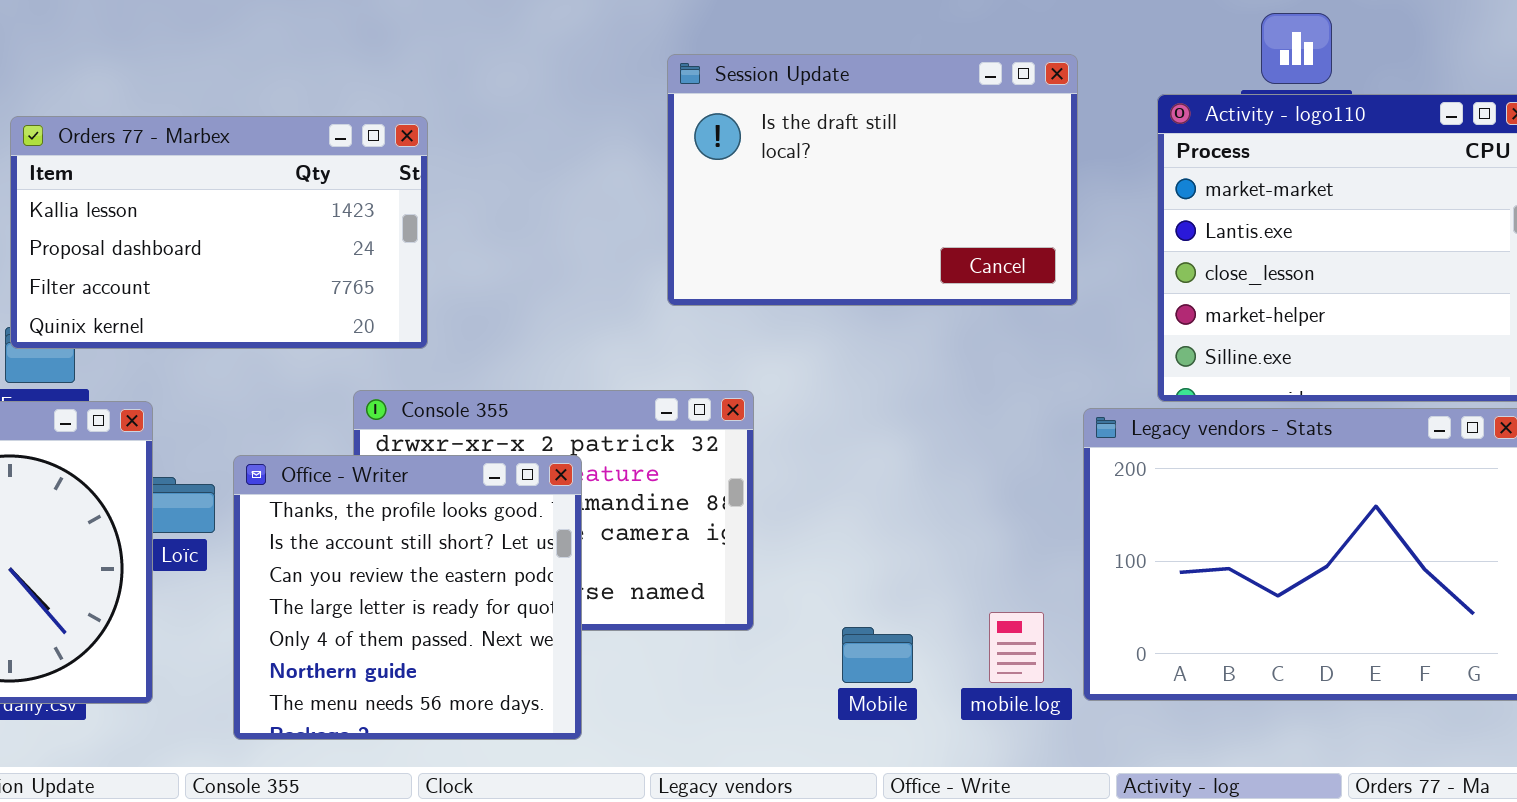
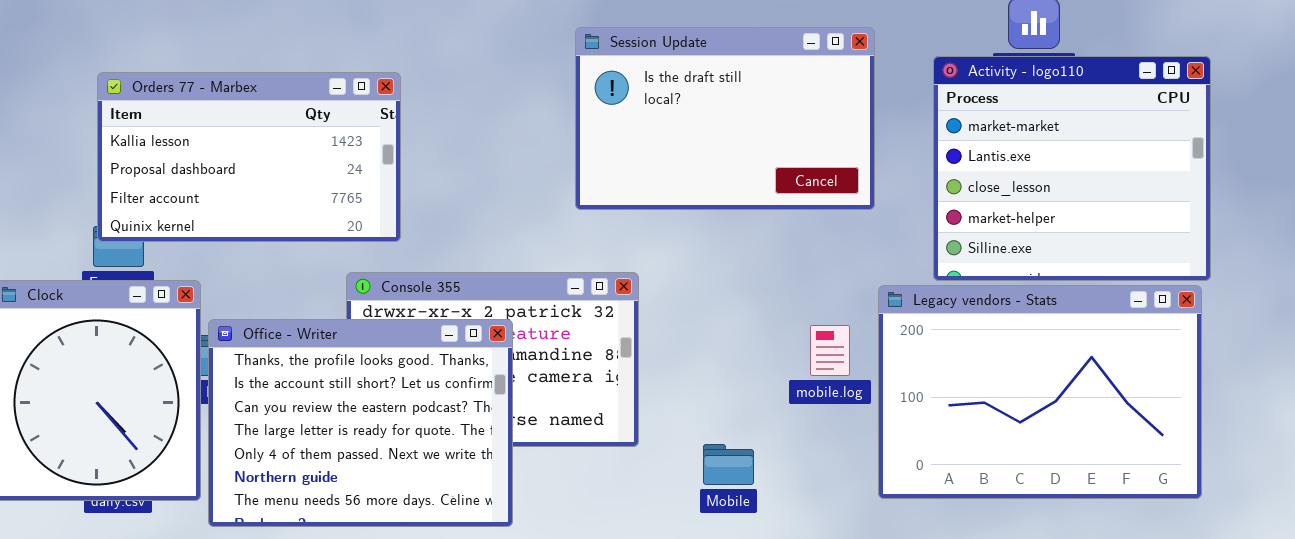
Office - Writer: [233,455,582,740] -> [208,319,513,527], resized
mobile.log: [989,612,1044,683] -> [810,325,850,376], moved

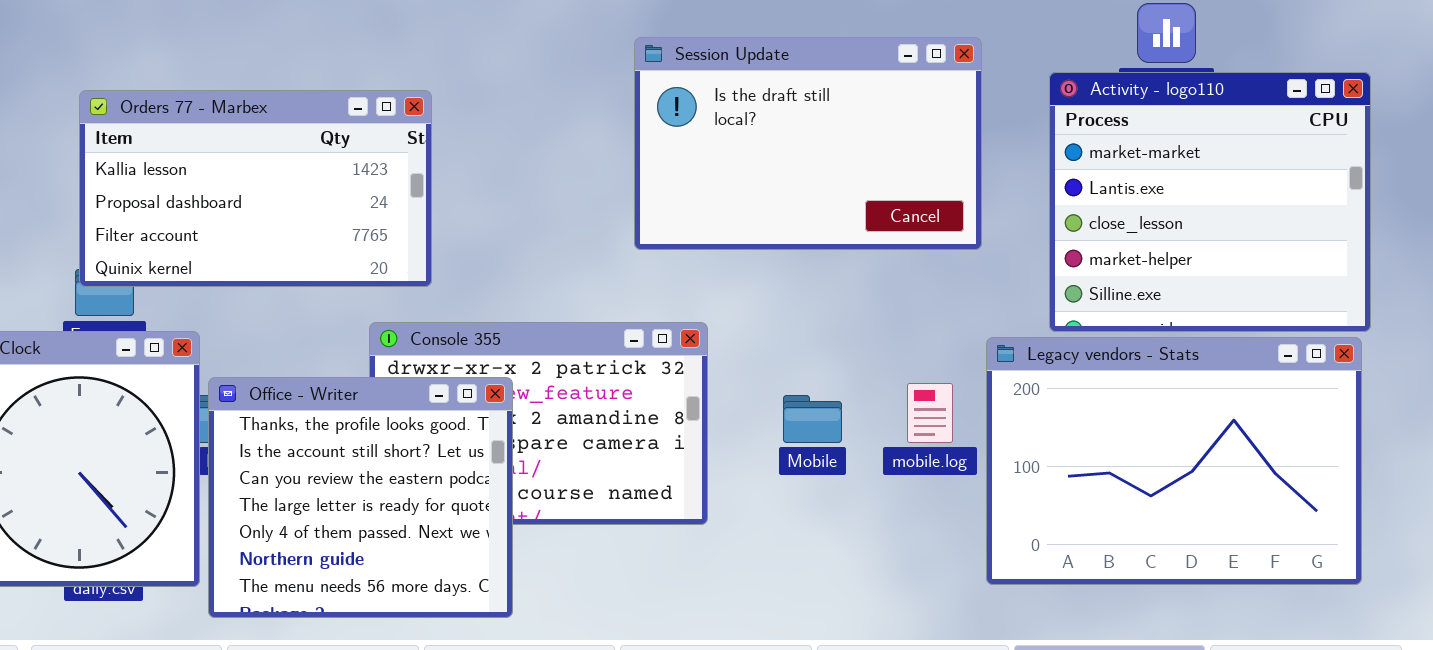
Office - Writer: [208,319,513,527] -> [208,377,513,618], resized
Mobile: [703,444,754,485] -> [783,395,842,443], moved

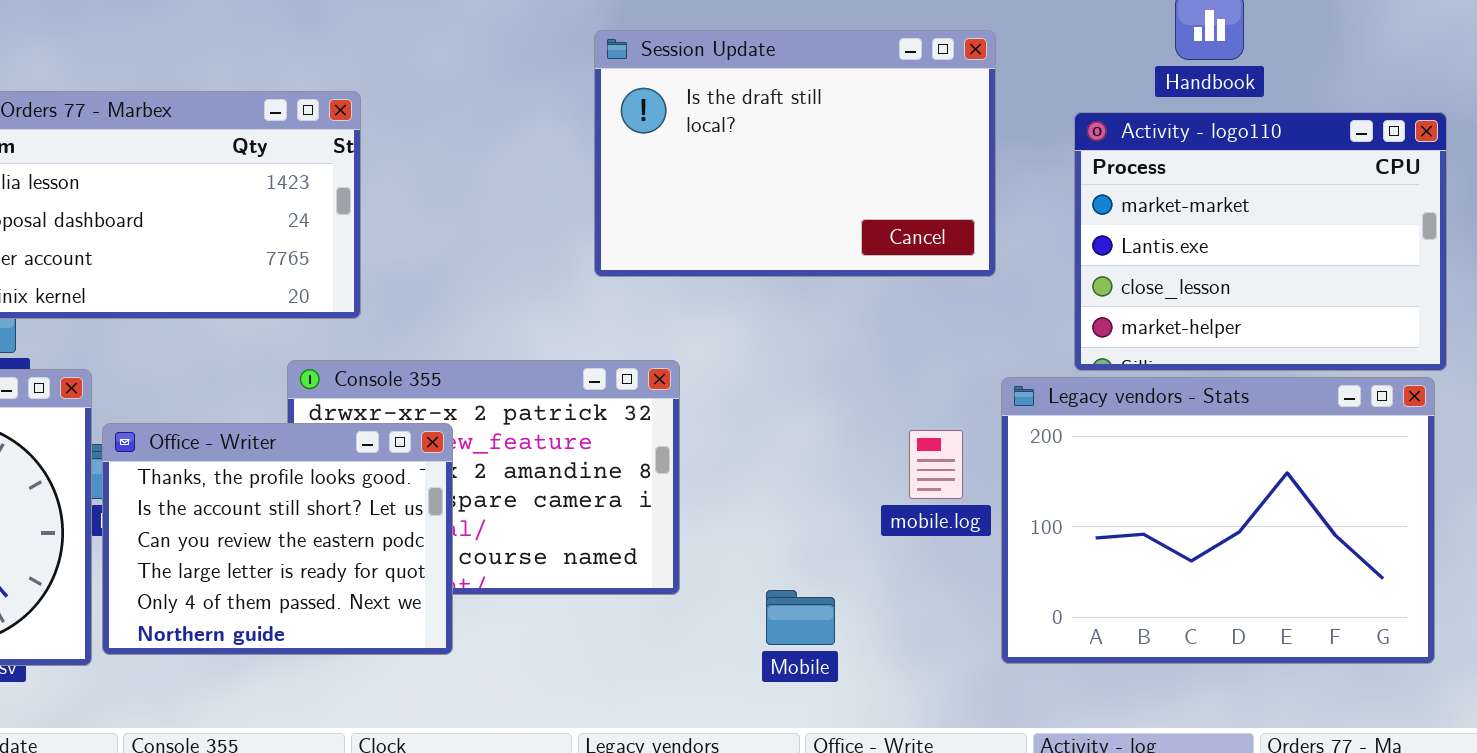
Activity - logo110: [1049,72,1371,332] -> [1074,112,1447,371], resized
Office - Writer: [208,377,513,618] -> [102,423,453,655], resized
Mobile: [783,395,842,443] -> [766,590,835,645], moved

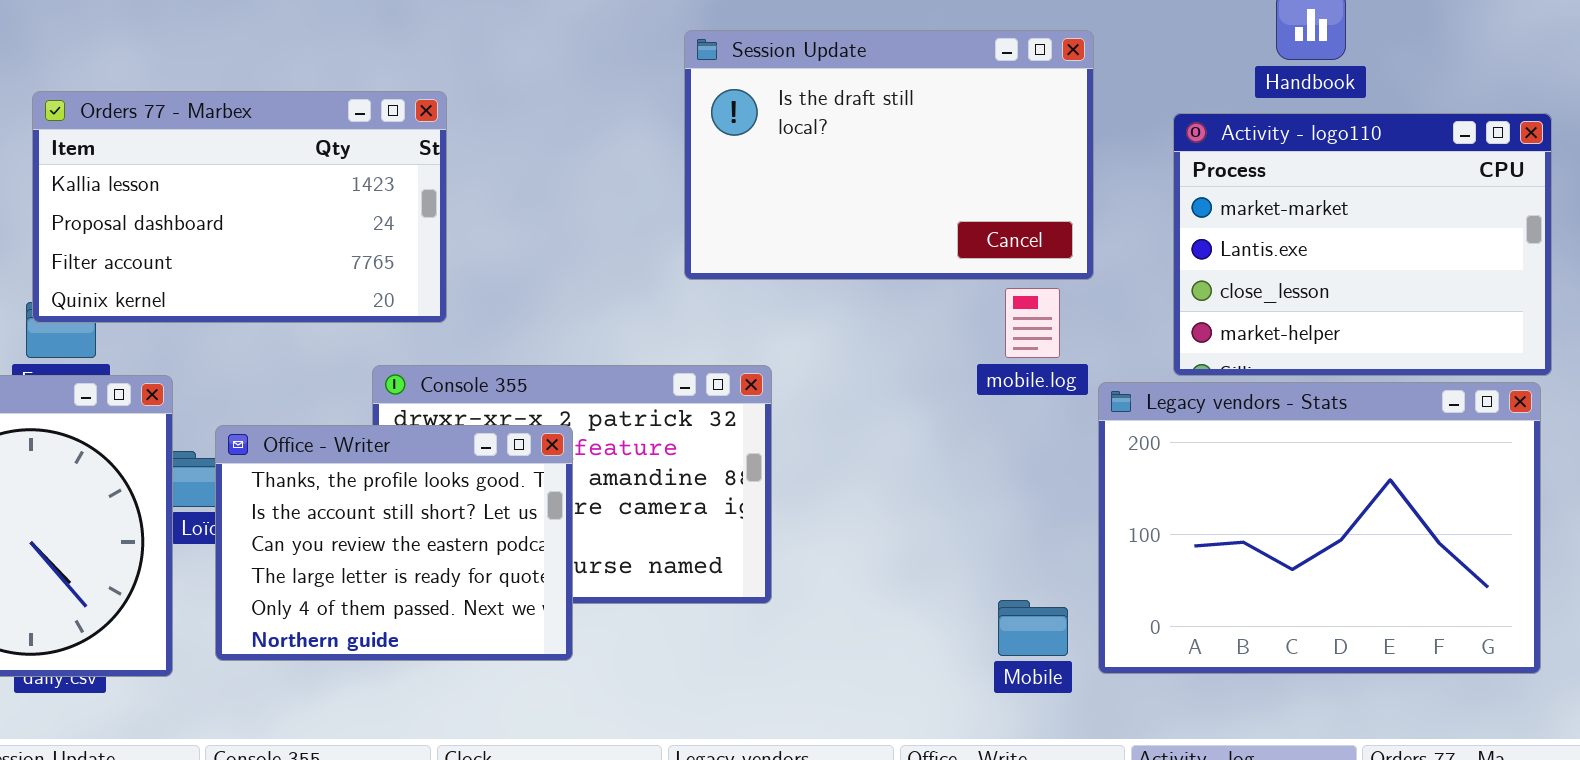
Office - Writer: [102,423,453,655] -> [215,425,573,661], moved
mobile.log: [909,430,963,499] -> [1005,288,1060,358], moved
Mobile: [766,590,835,645] -> [998,600,1068,656], moved

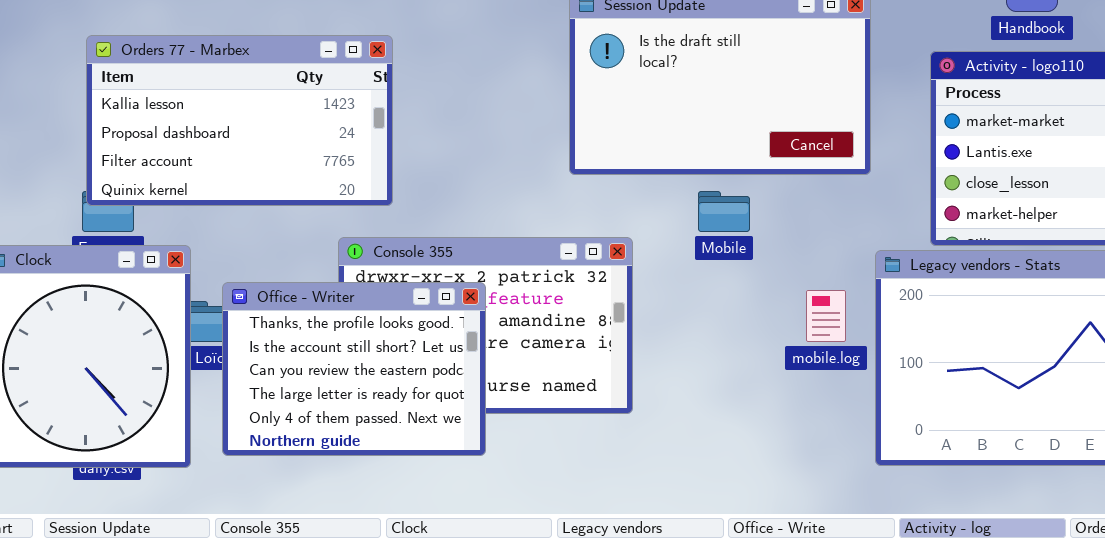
mobile.log: [1005,288,1060,358] -> [806,290,846,342], moved
Mobile: [998,600,1068,656] -> [698,191,750,232], moved

